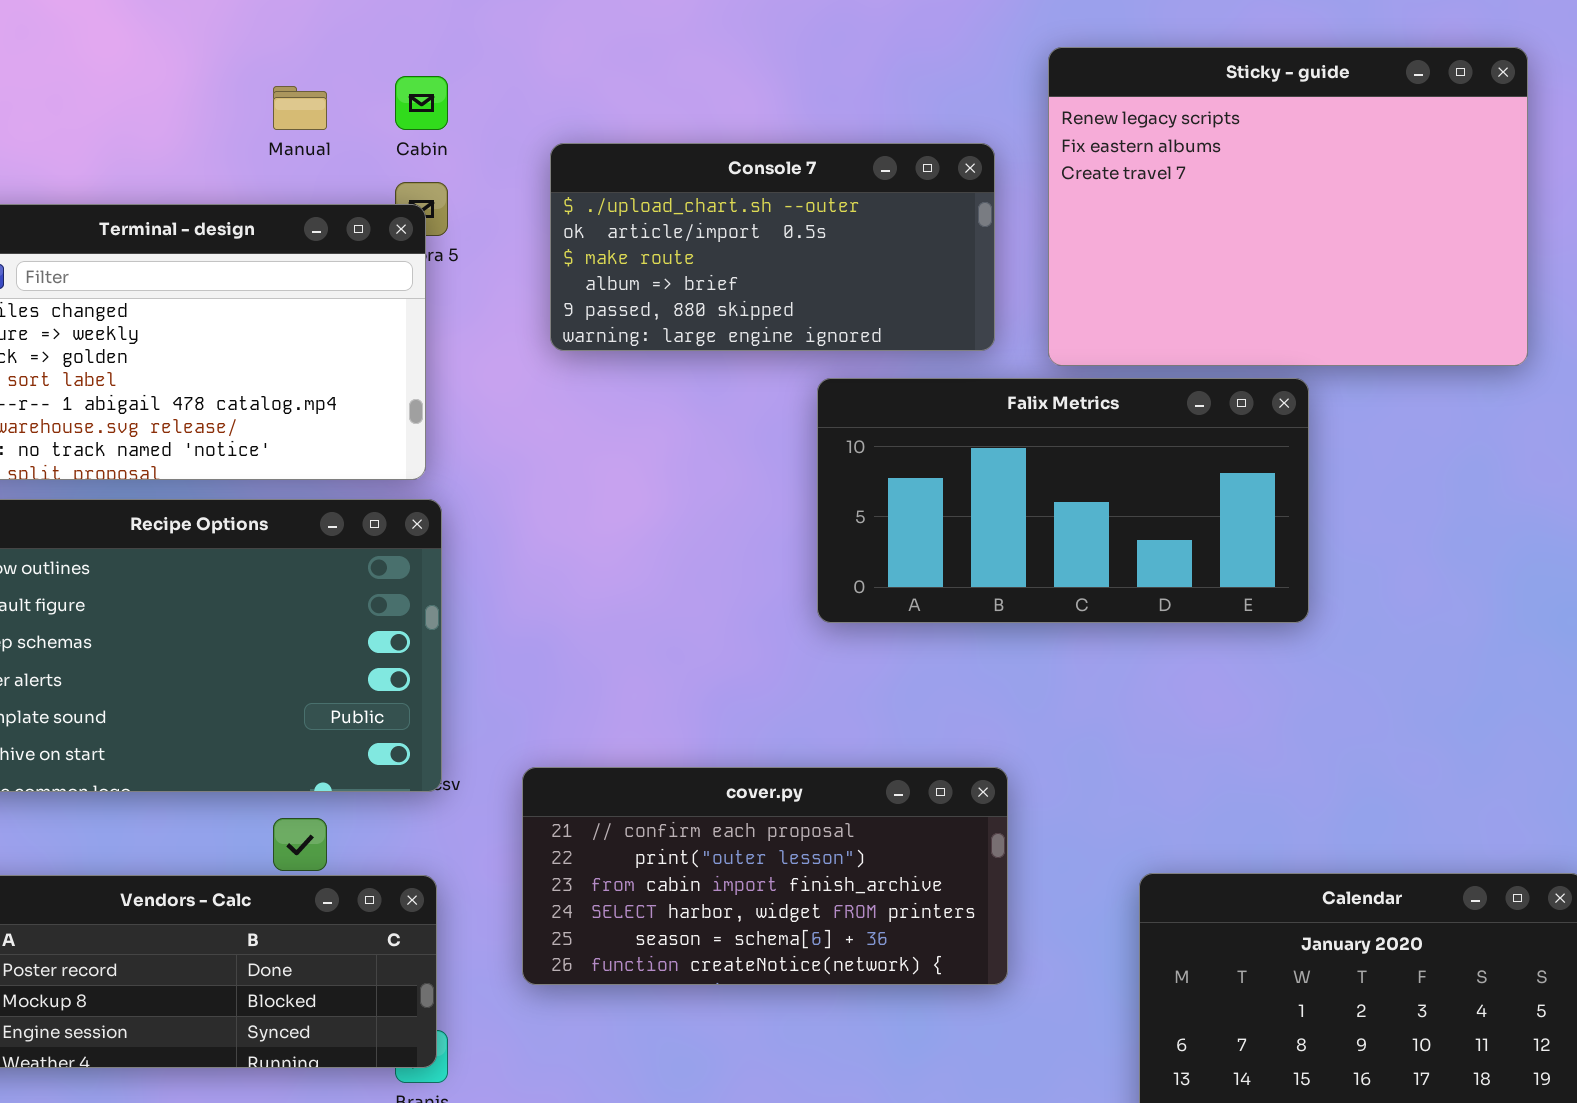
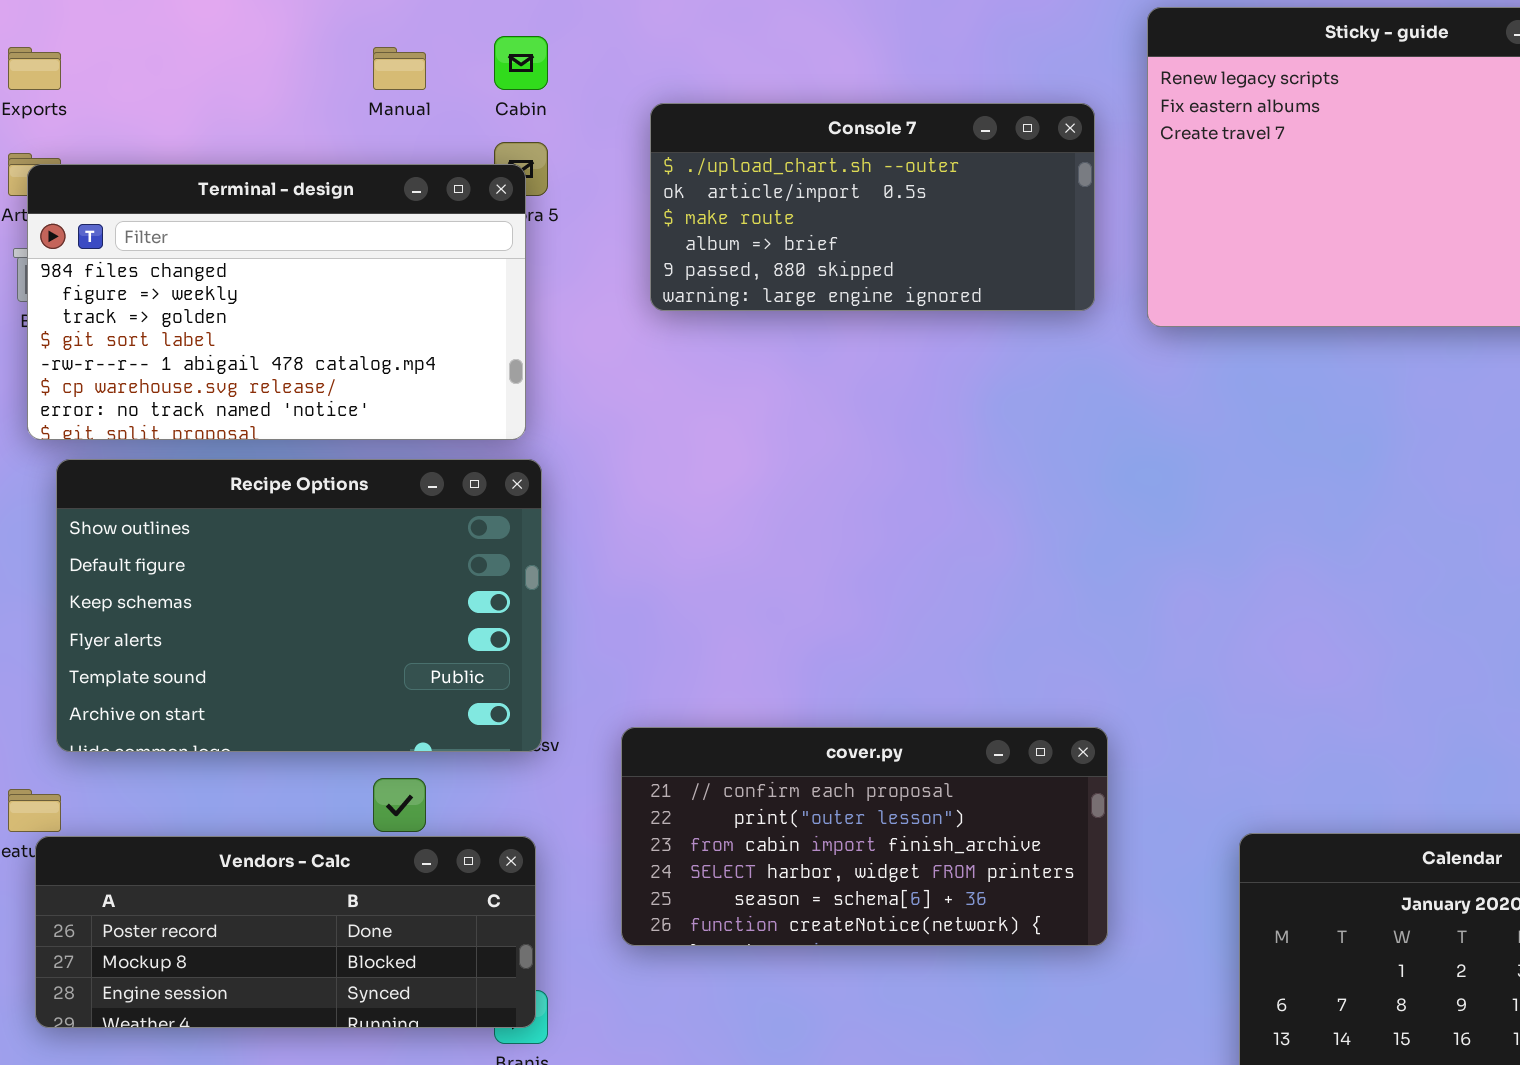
Falix Metrics: [817,378,1309,623] -> none, closed

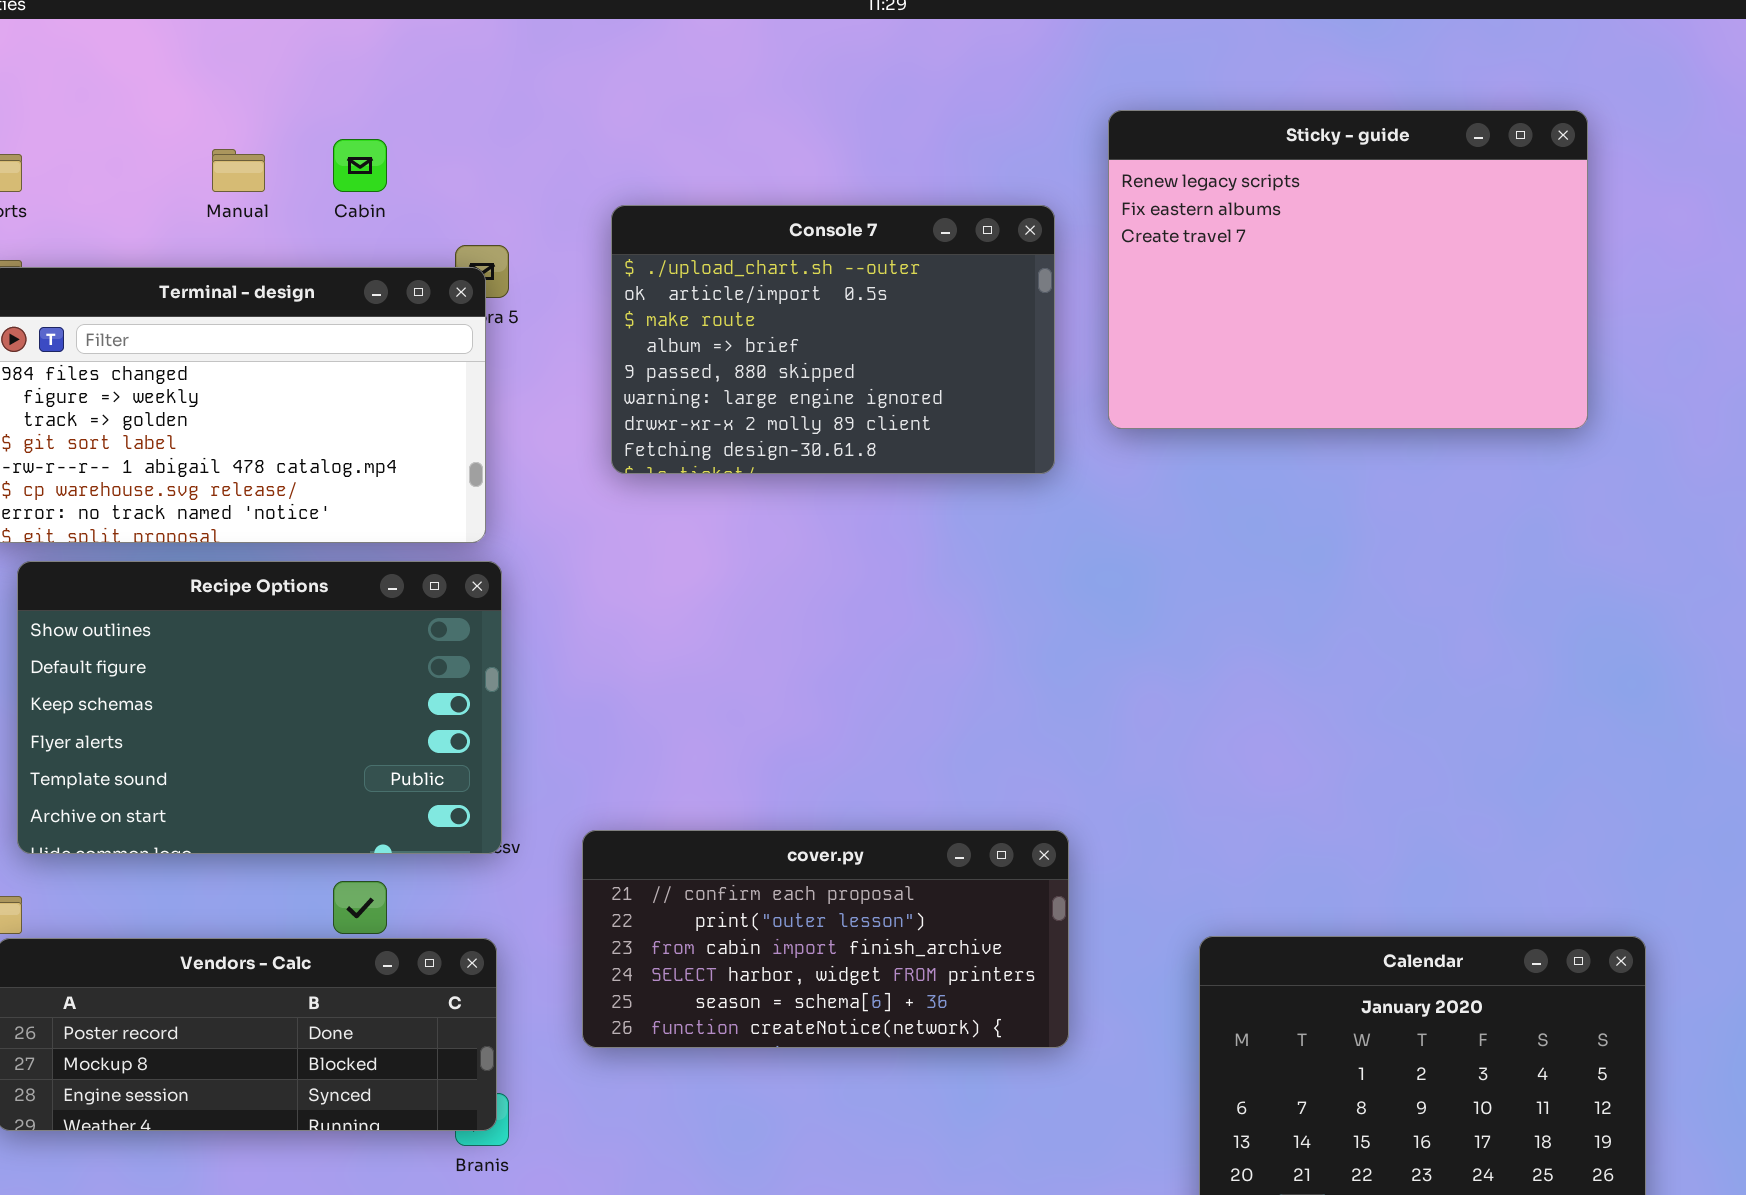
Cabin: [494,36,548,90] -> [333,139,387,192], moved
Manual: [373,47,426,90] -> [212,149,265,192], moved
Console 7: [650,103,1095,311] -> [611,205,1055,474], resized

